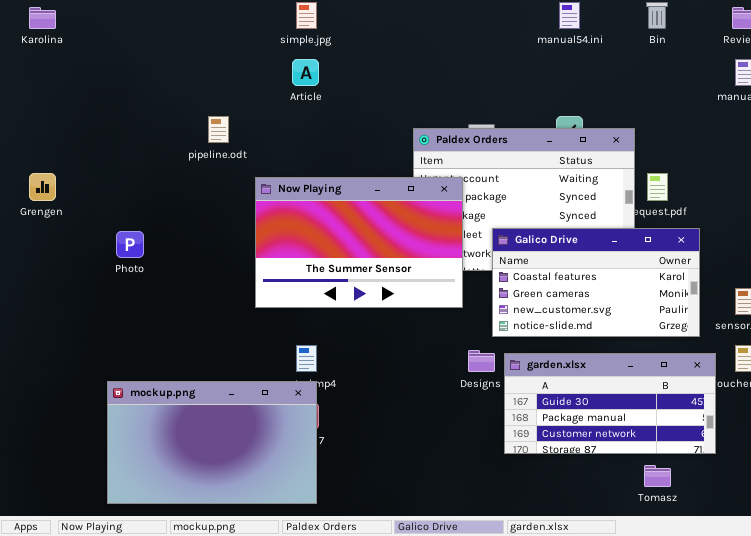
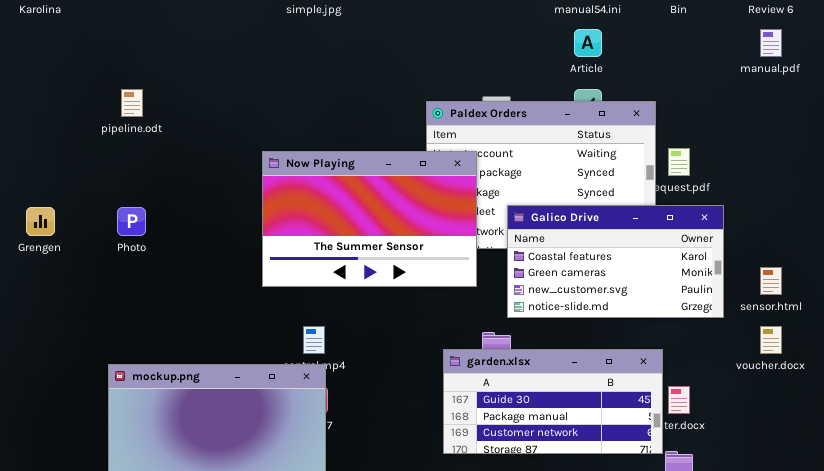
Article: [292,59,319,86] -> [574,29,602,57], moved
pipeline.odt: [208,116,229,143] -> [121,89,143,117], moved
Grengen: [29,173,56,201] -> [26,207,55,236], moved
garden.xlsx: [504,353,716,454] -> [443,349,663,454], moved

